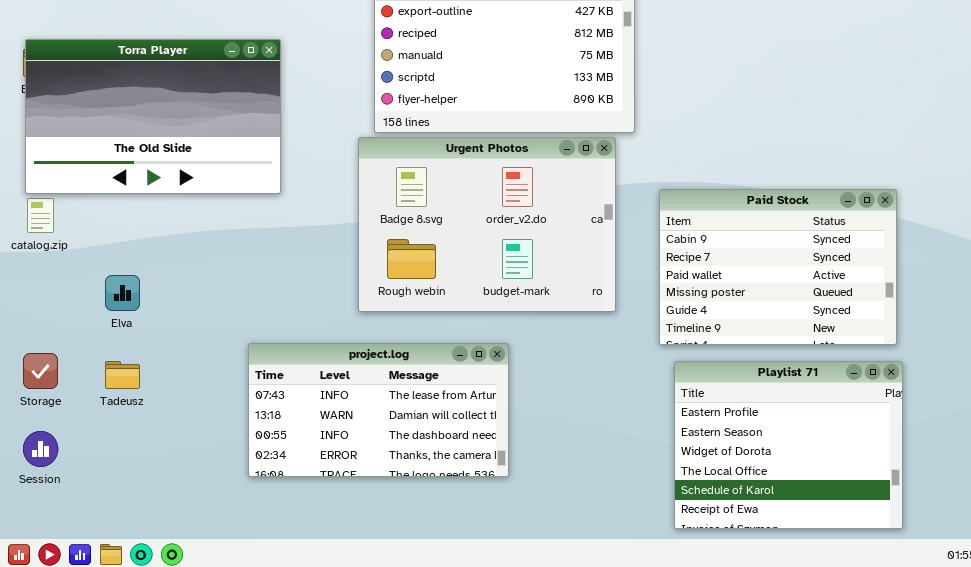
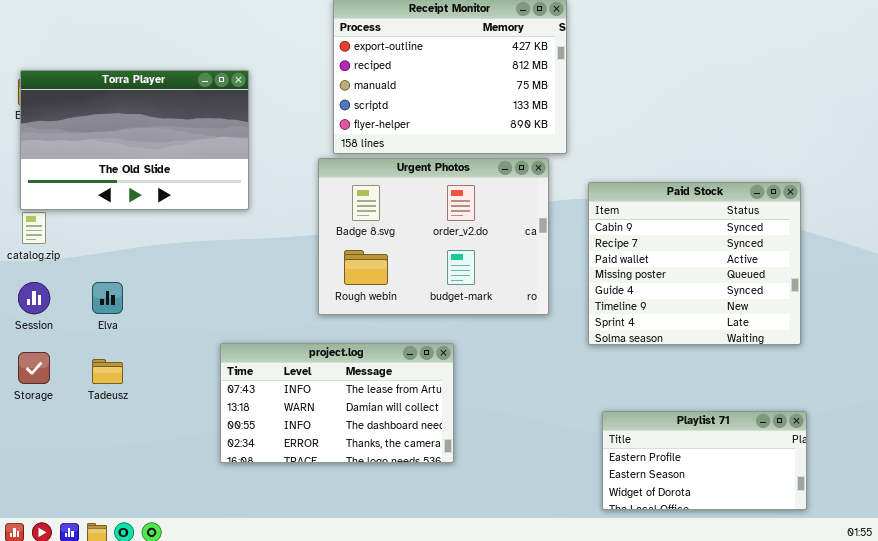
Paid Stock: [659,189,897,345] -> [588,182,801,345], resized
Playlist 71: [674,361,903,529] -> [602,411,807,510], resized
Session: [23,431,58,467] -> [18,282,50,314], moved

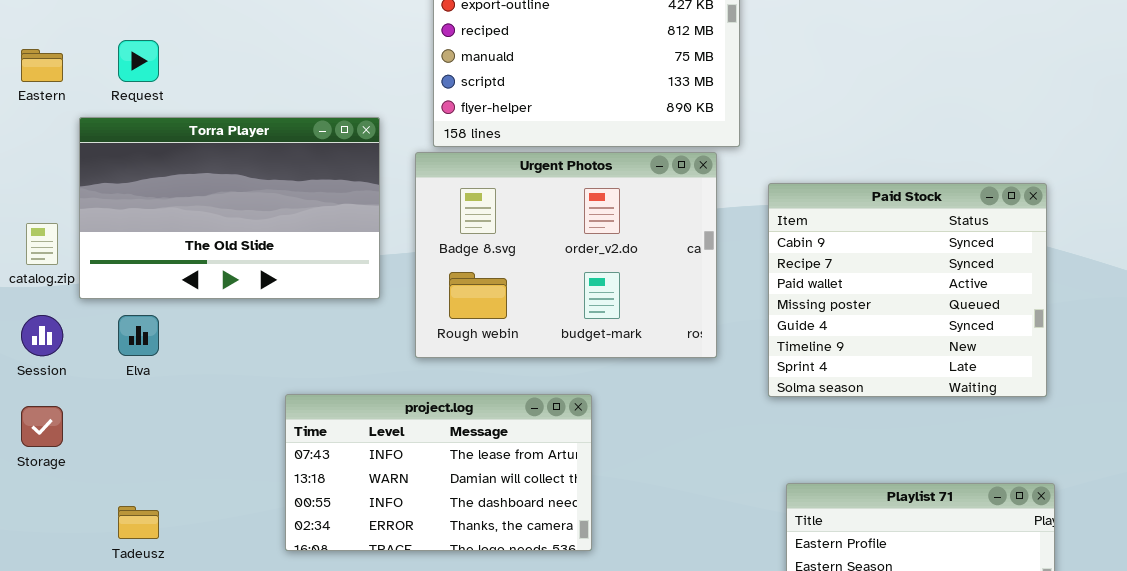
Torra Player: [20,70,249,210] -> [79,117,380,299], moved
Tadeusz: [92,359,123,384] -> [118,506,159,539], moved

